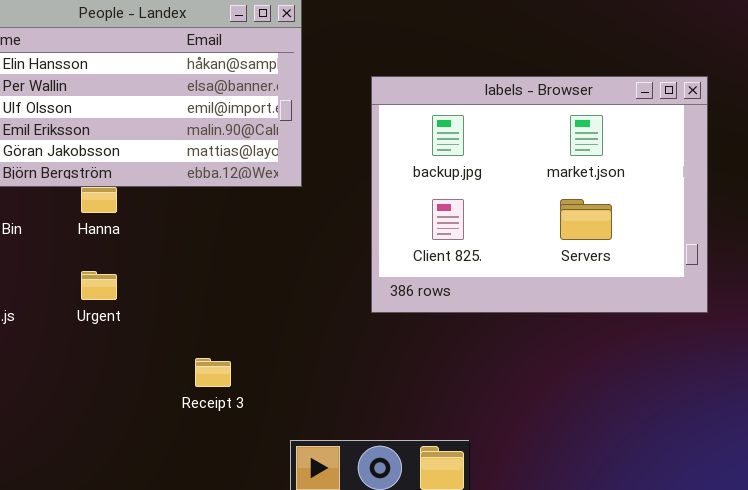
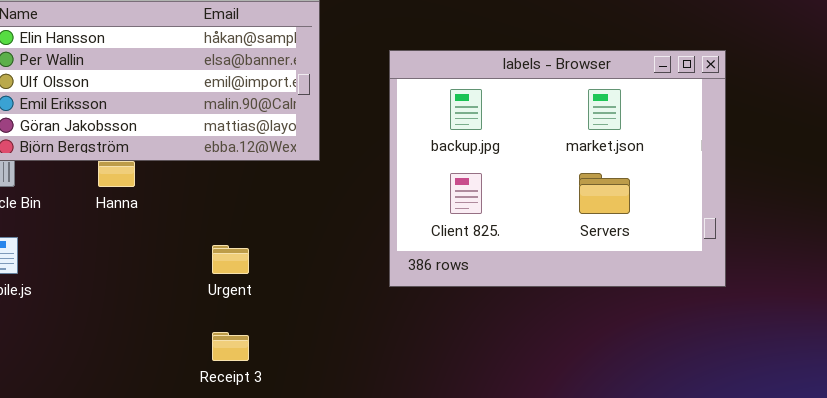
Urgent: [81,271,117,300] -> [212,245,249,274], moved

